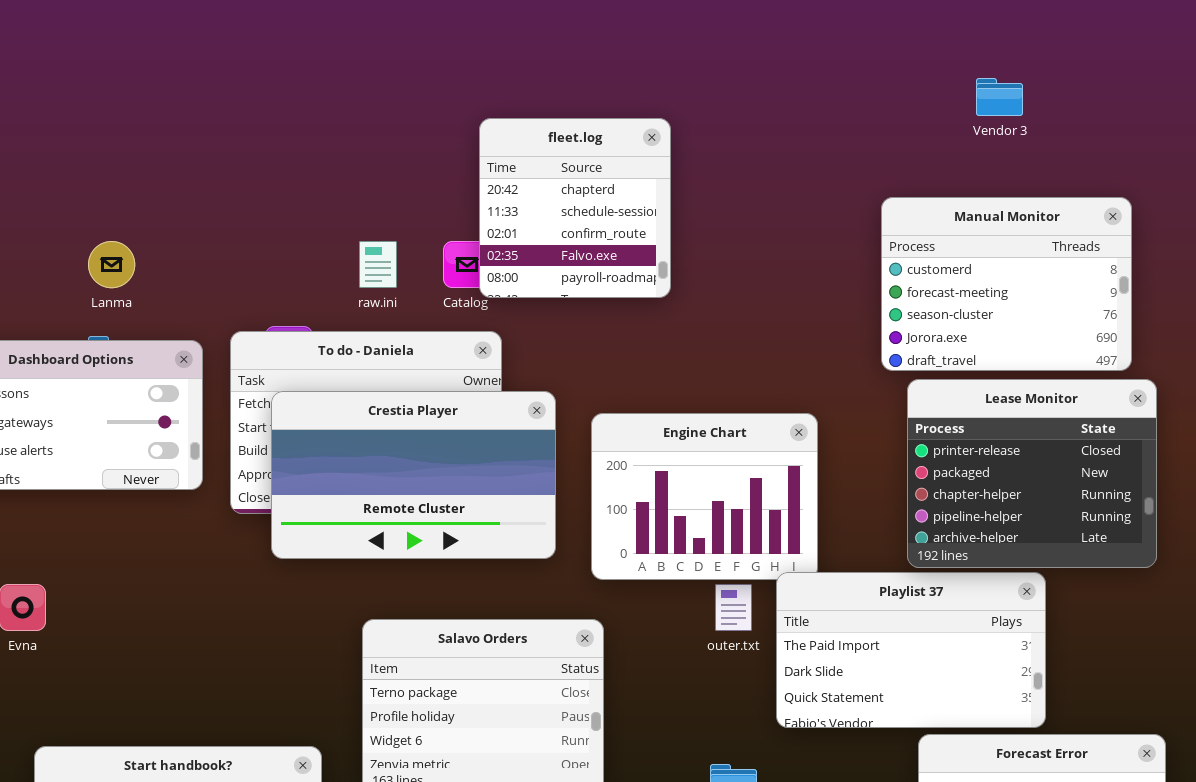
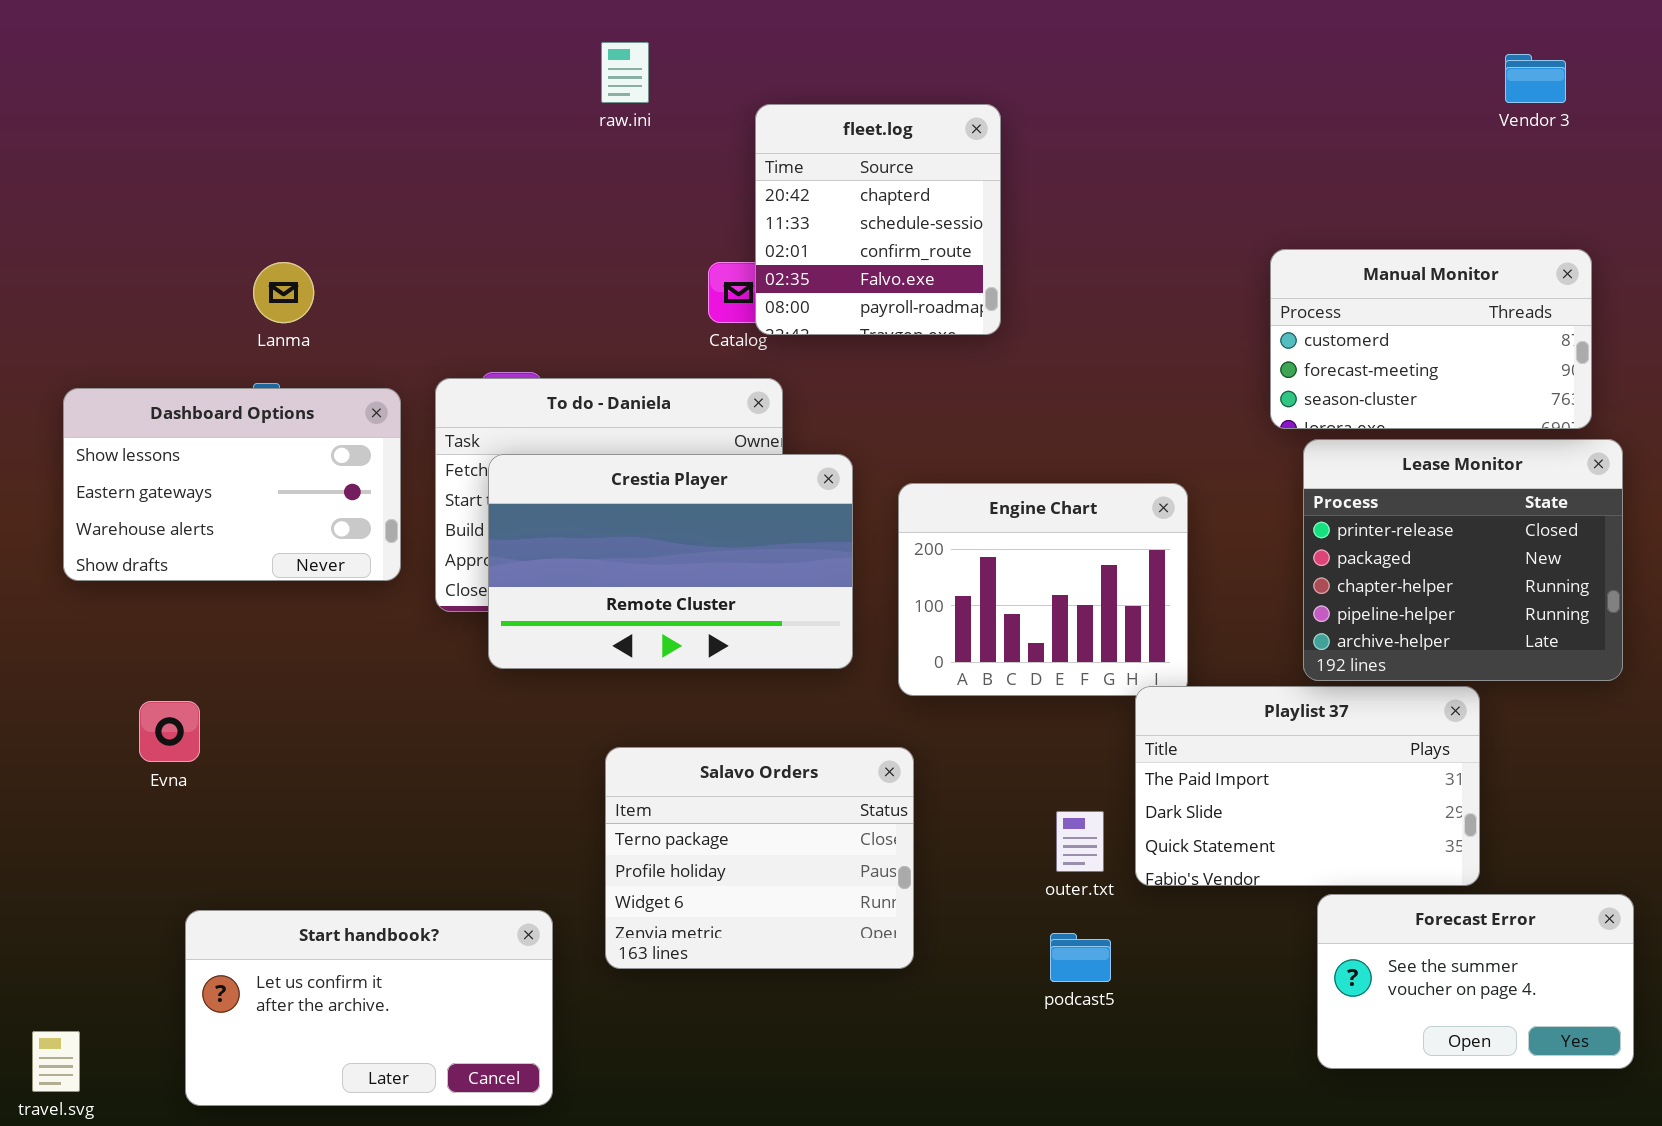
Vendor 3: [976,78,1023,116] -> [1505,54,1566,103], moved
Manual Monitor: [881,197,1132,371] -> [1270,249,1592,429], resized
raw.ini: [359,241,397,288] -> [601,42,649,103], moved
outer.txt: [715,584,752,631] -> [1056,811,1104,872], moved

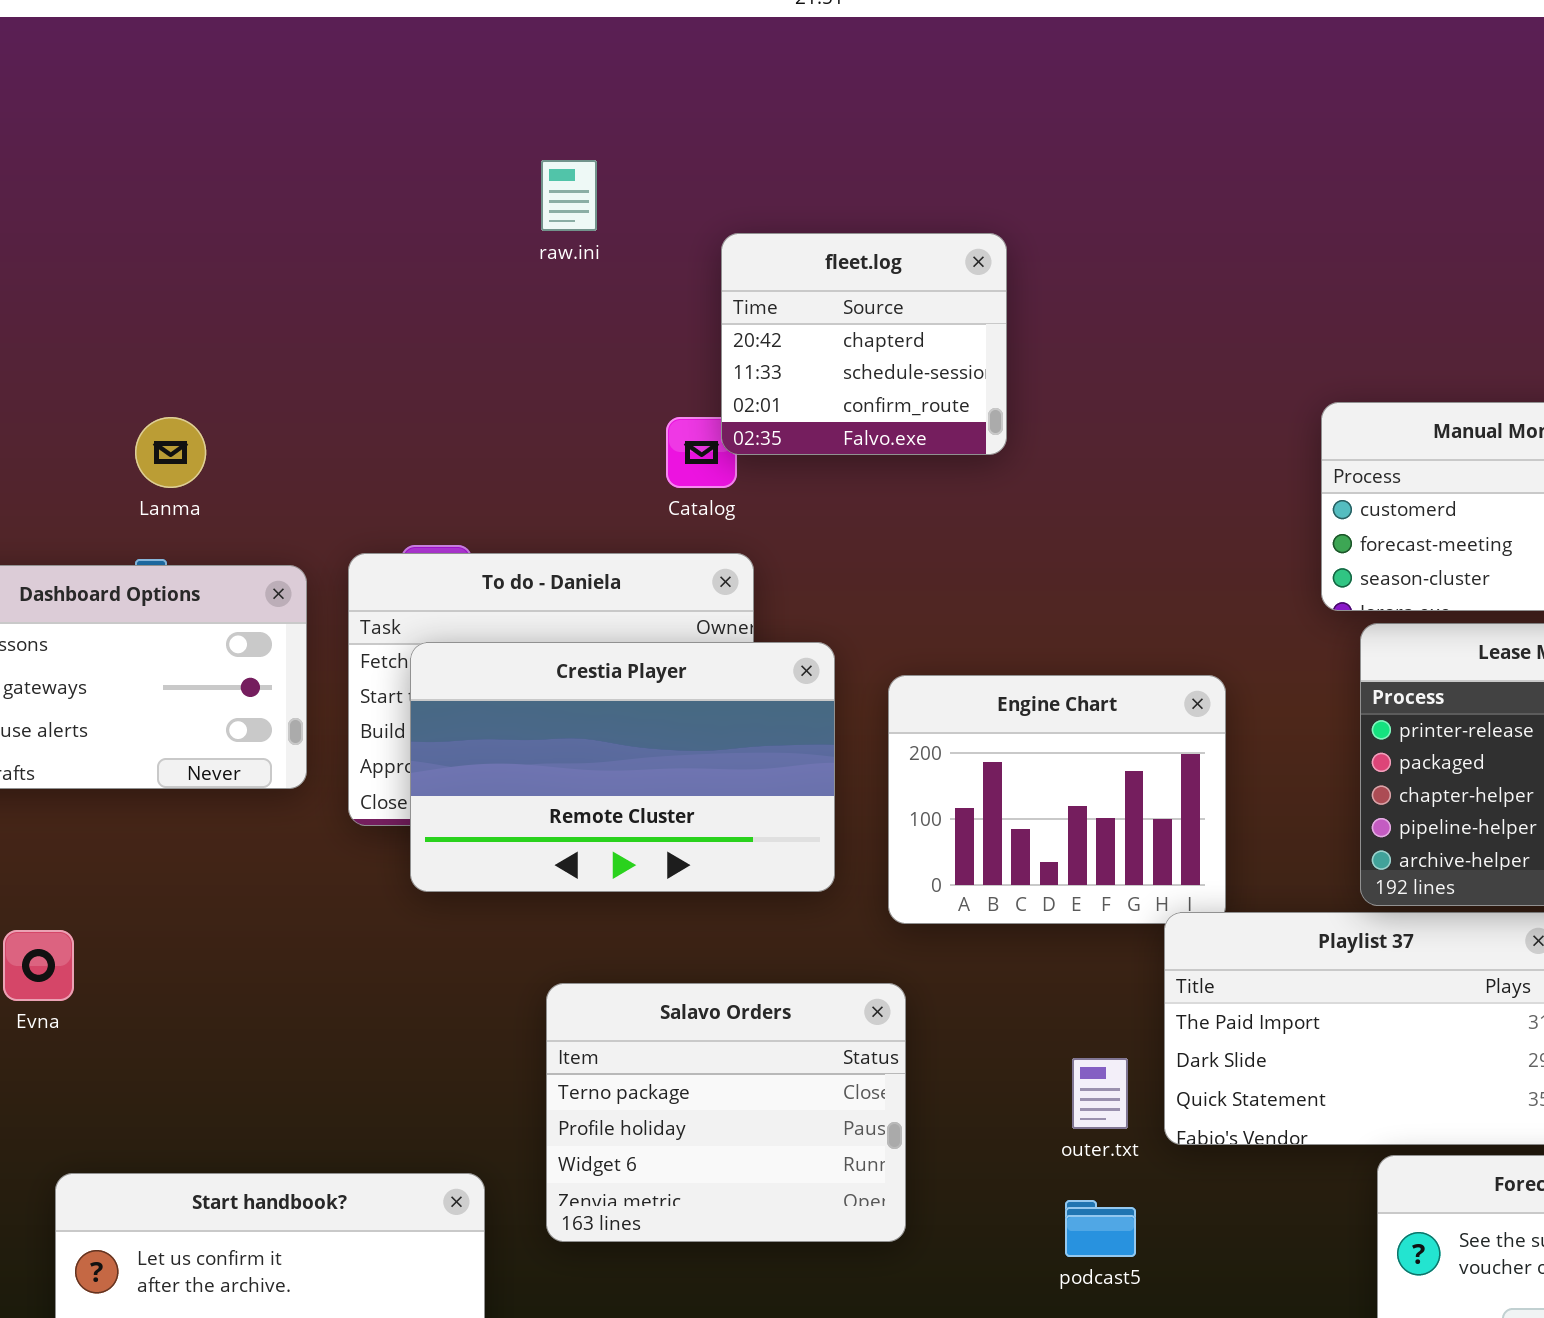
fleet.log: [755,104,1001,335] -> [721,233,1007,455], resized

